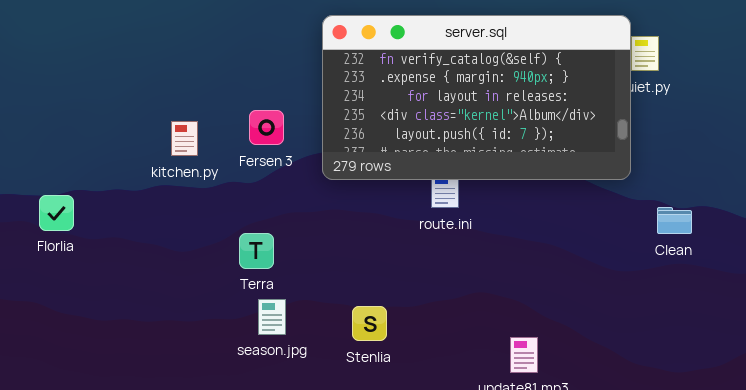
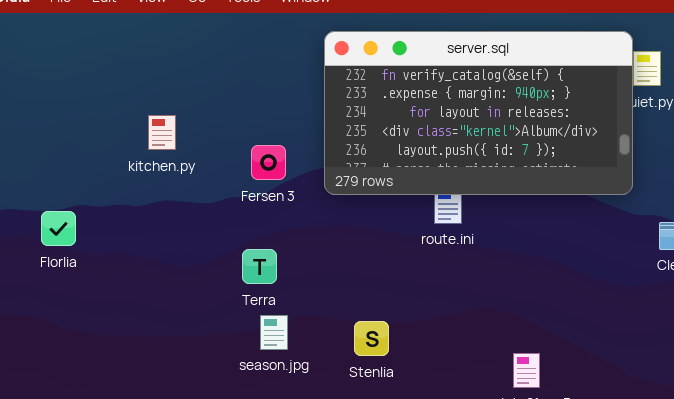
Fersen 3: [249,110,284,145] -> [251,145,286,180], moved
kitchen.py: [171,121,198,156] -> [148,115,176,150], moved

